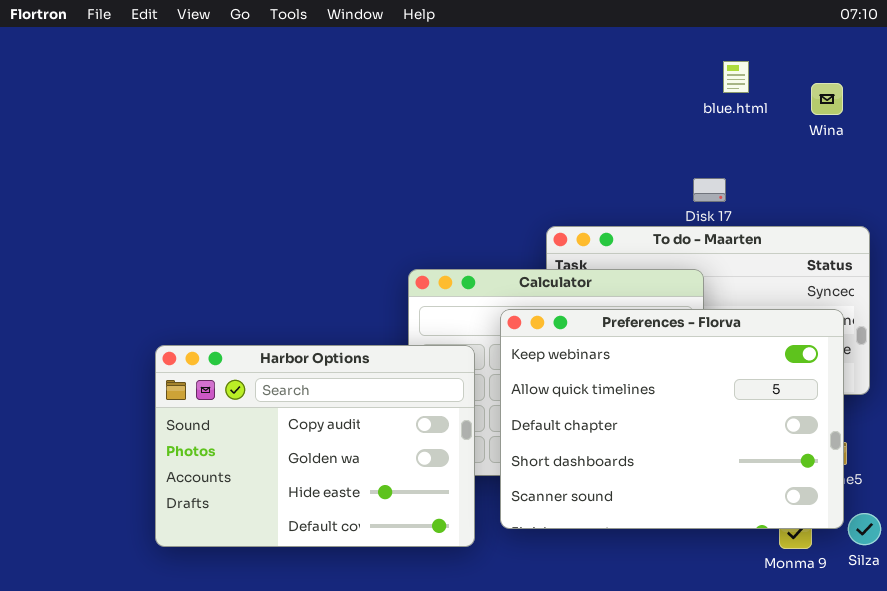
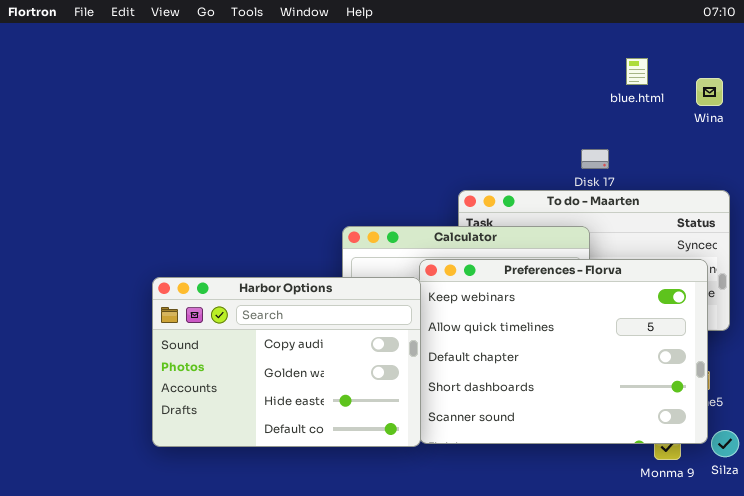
blue.html: [723,61,749,93] -> [626,58,648,85], moved
Wina: [811,83,843,115] -> [696,78,723,106], moved
Harbor Options: [155,345,475,547] -> [152,277,421,447], moved

